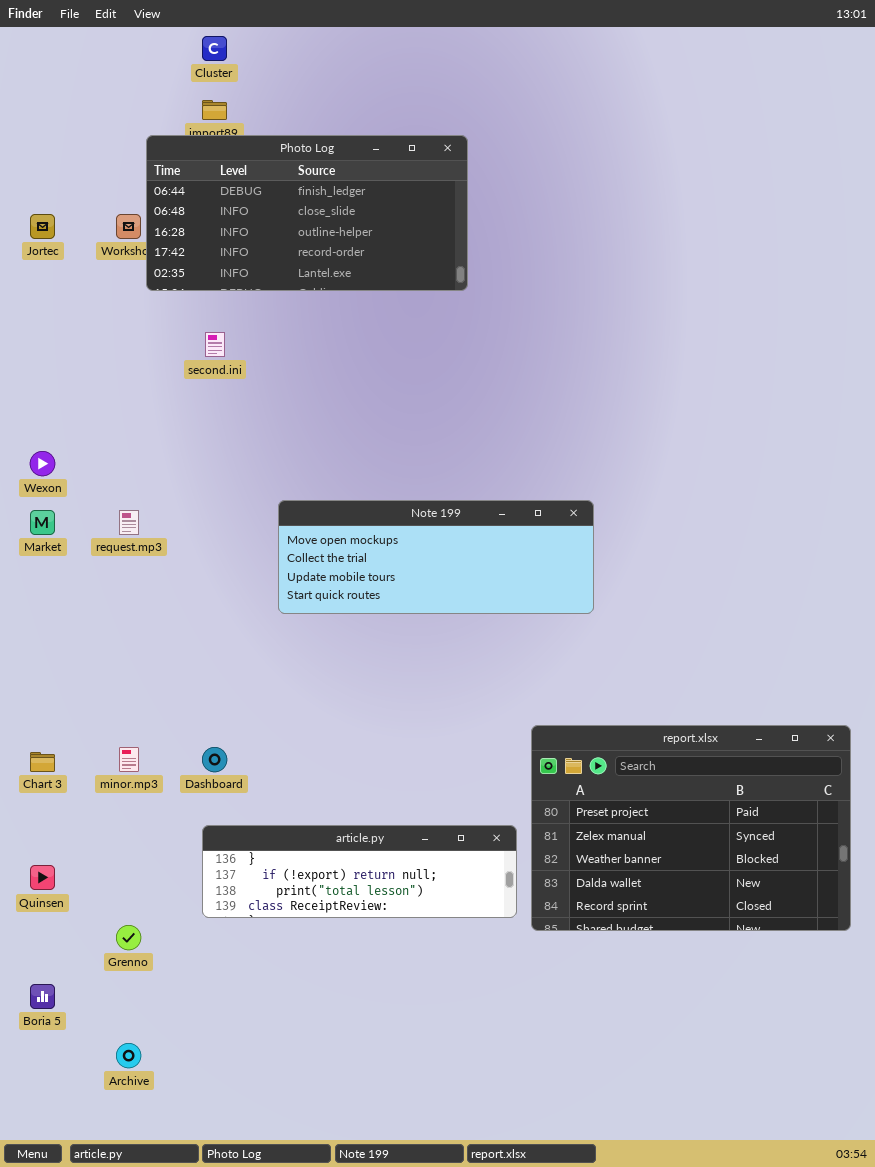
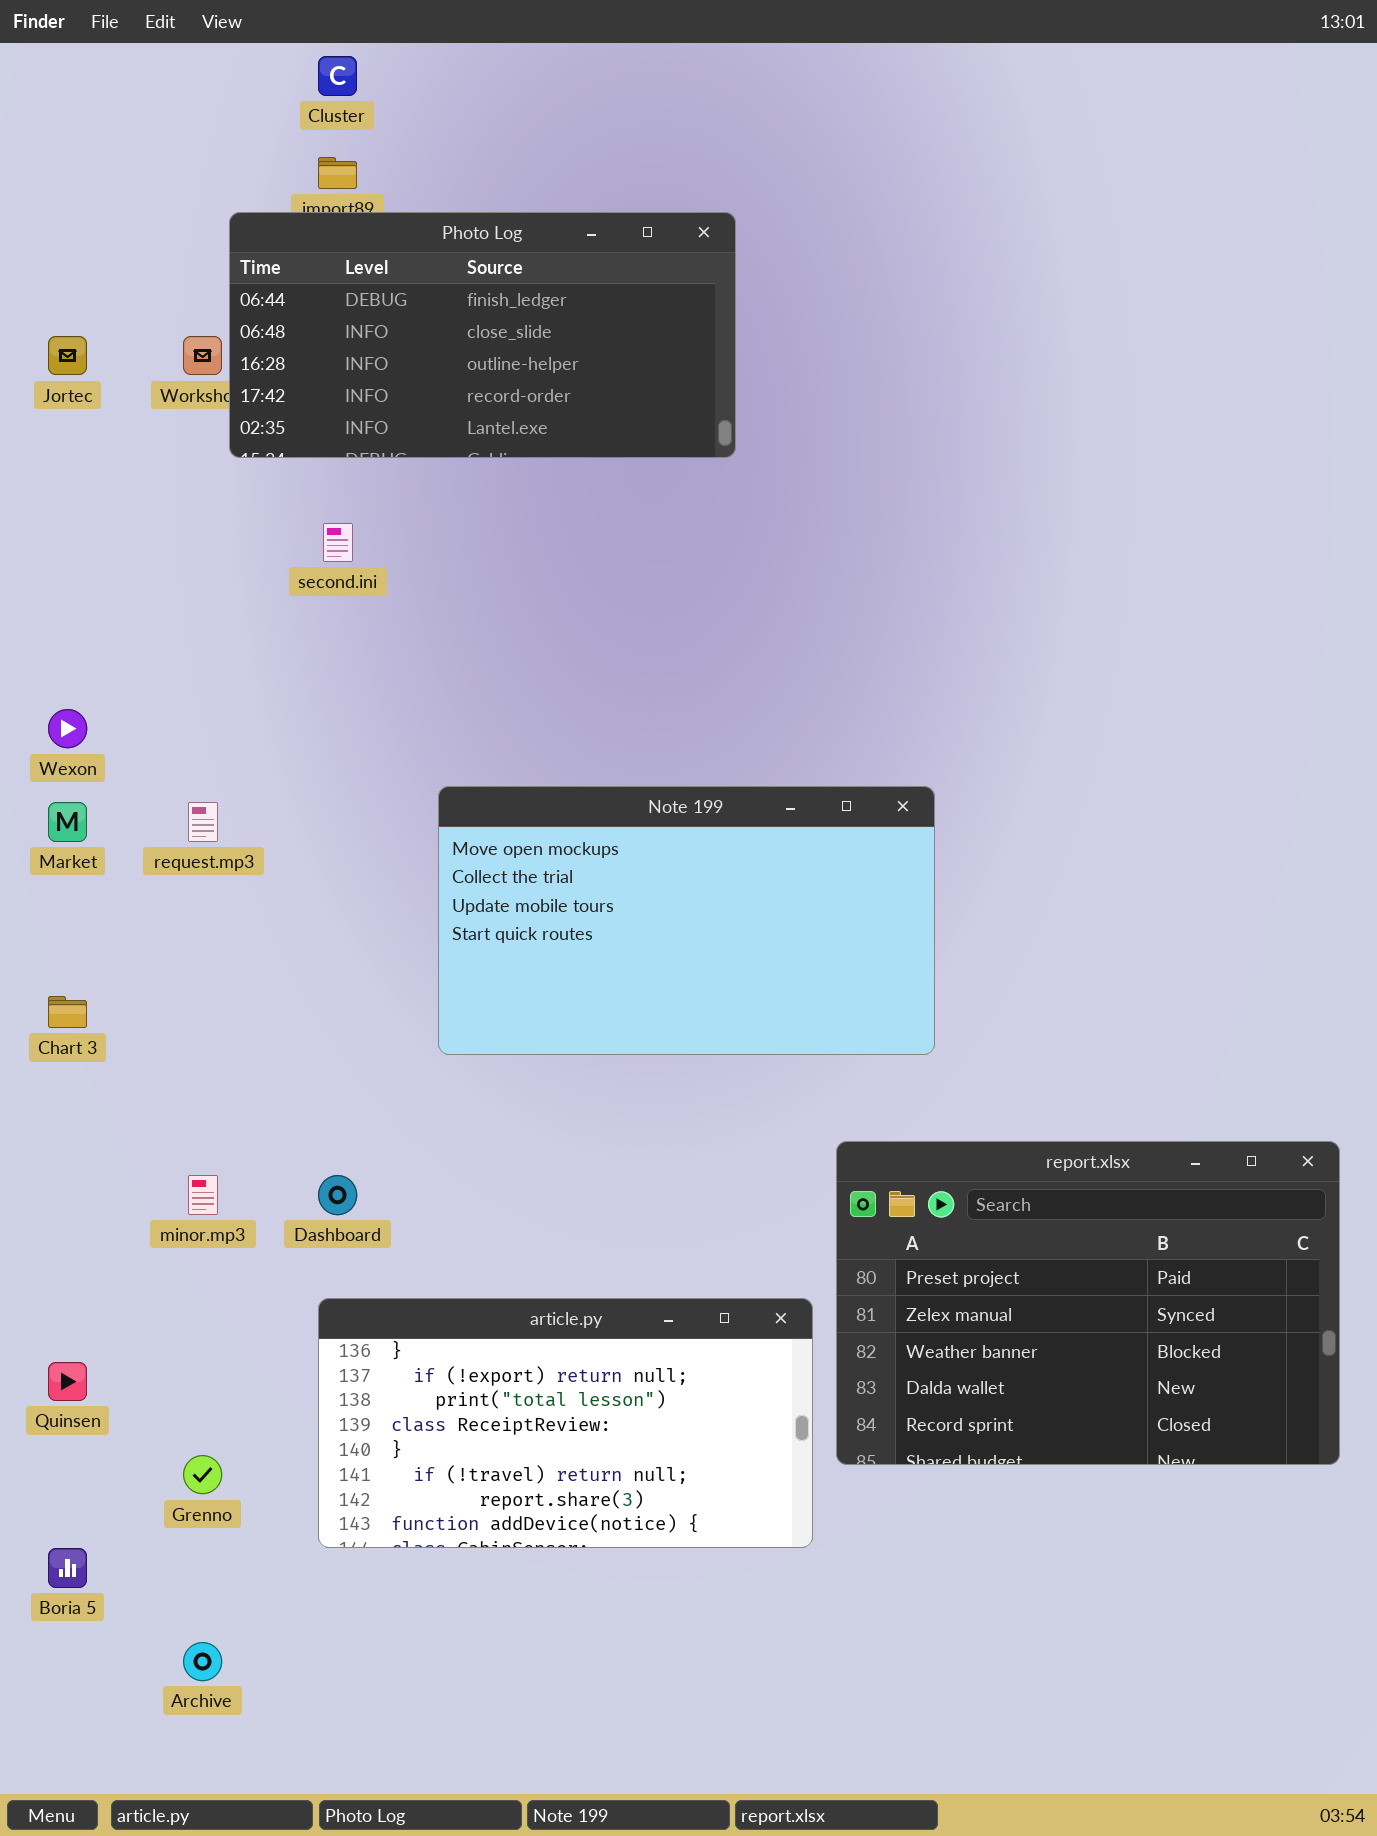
Note 199: [278,500,594,614] -> [438,786,935,1055], resized
Chart 3: [30,752,55,772] -> [48,996,87,1028], moved
article.py: [202,825,517,918] -> [318,1298,813,1548], resized

